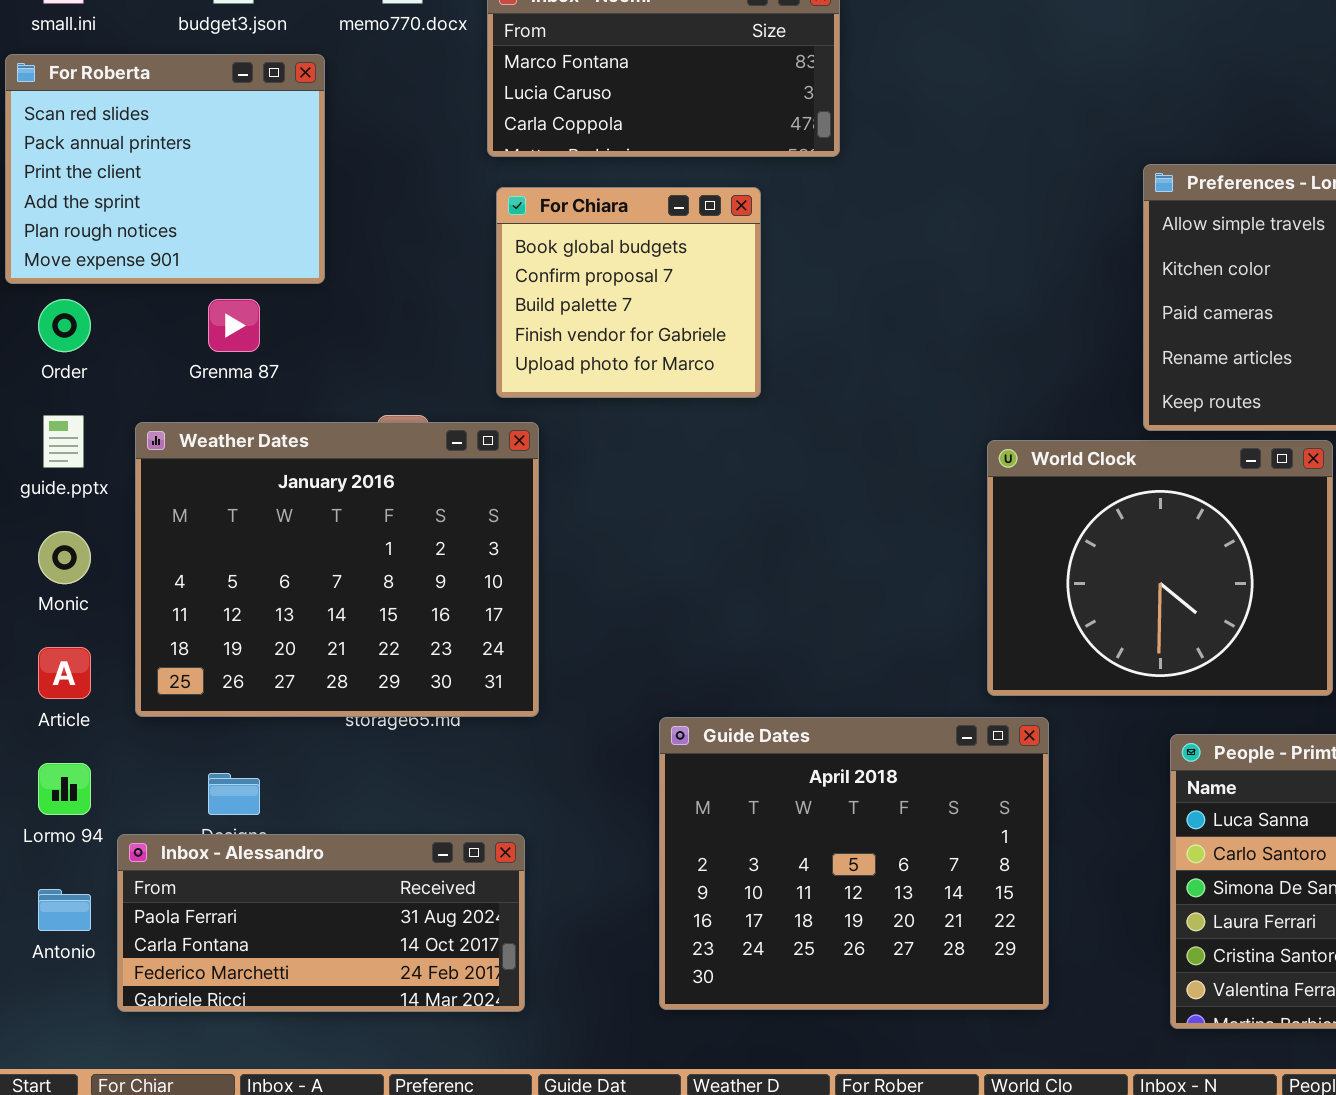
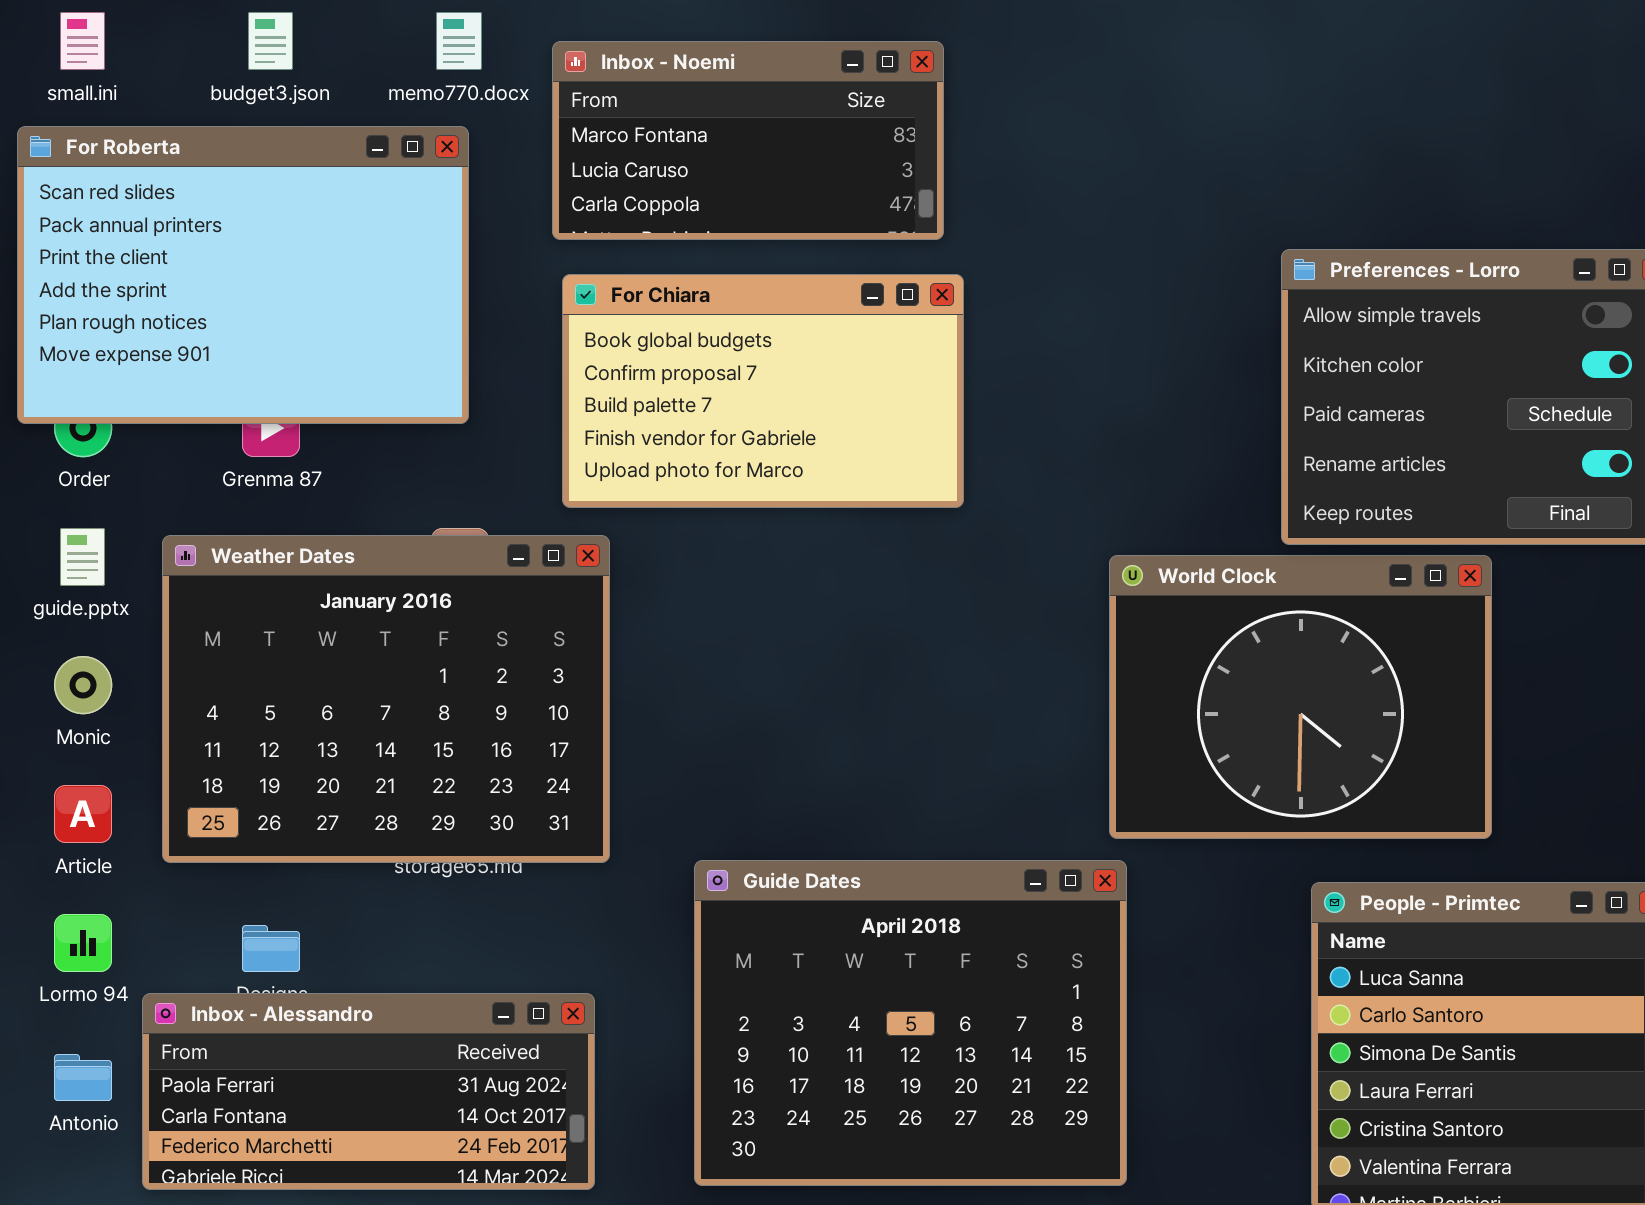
For Roberta: [5,54,325,284] -> [17,126,469,424], resized
For Chiara: [496,187,761,398] -> [562,274,964,508], resized
Guide Dates: [659,717,1049,1010] -> [694,860,1127,1186], moved

